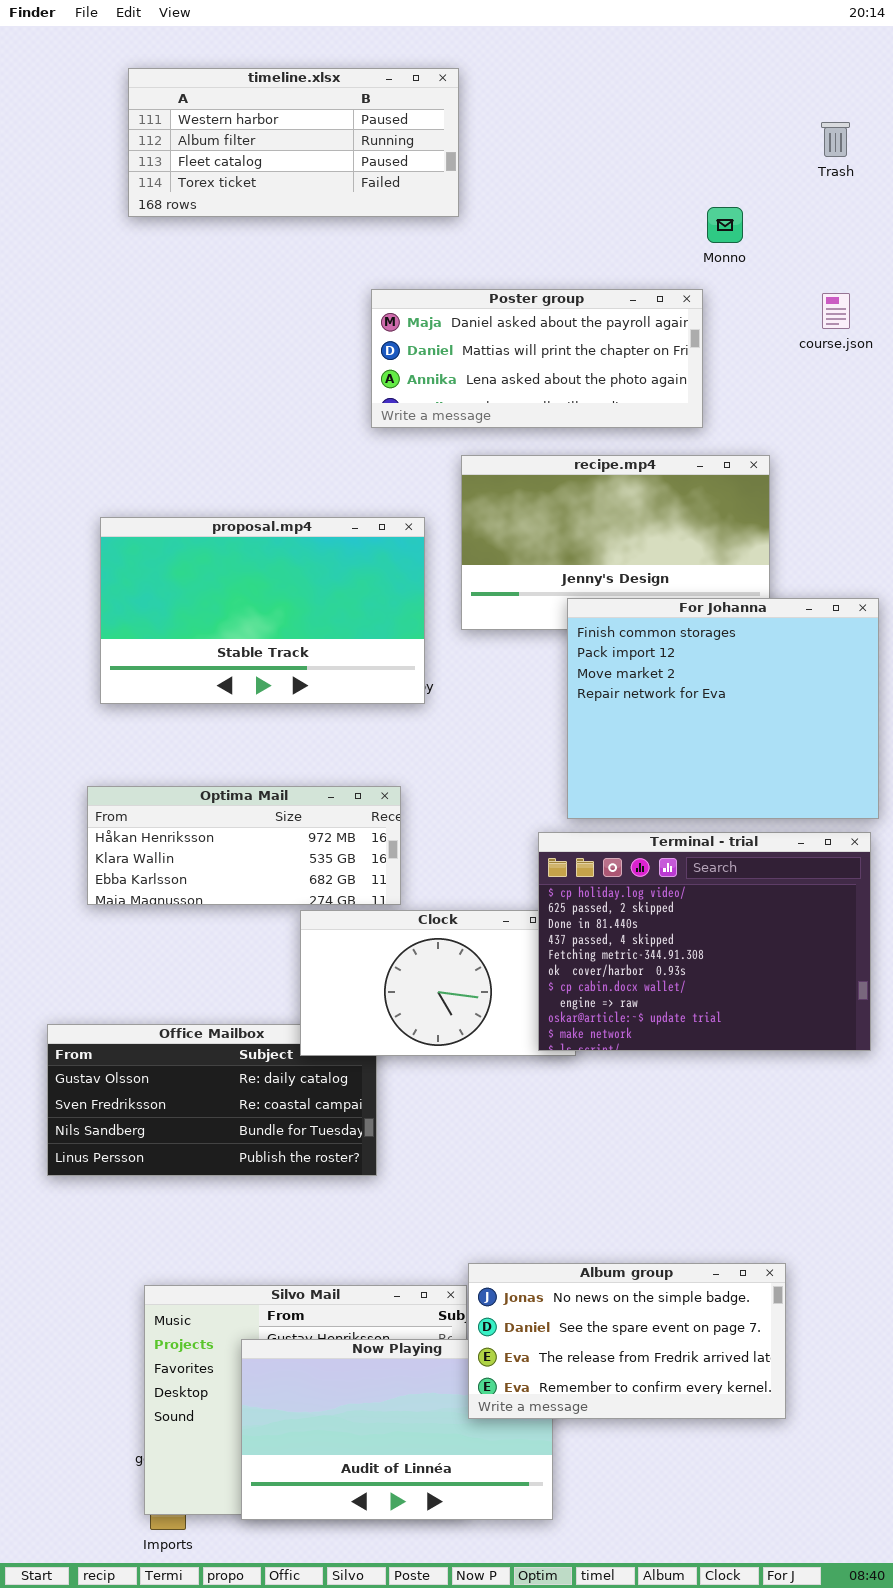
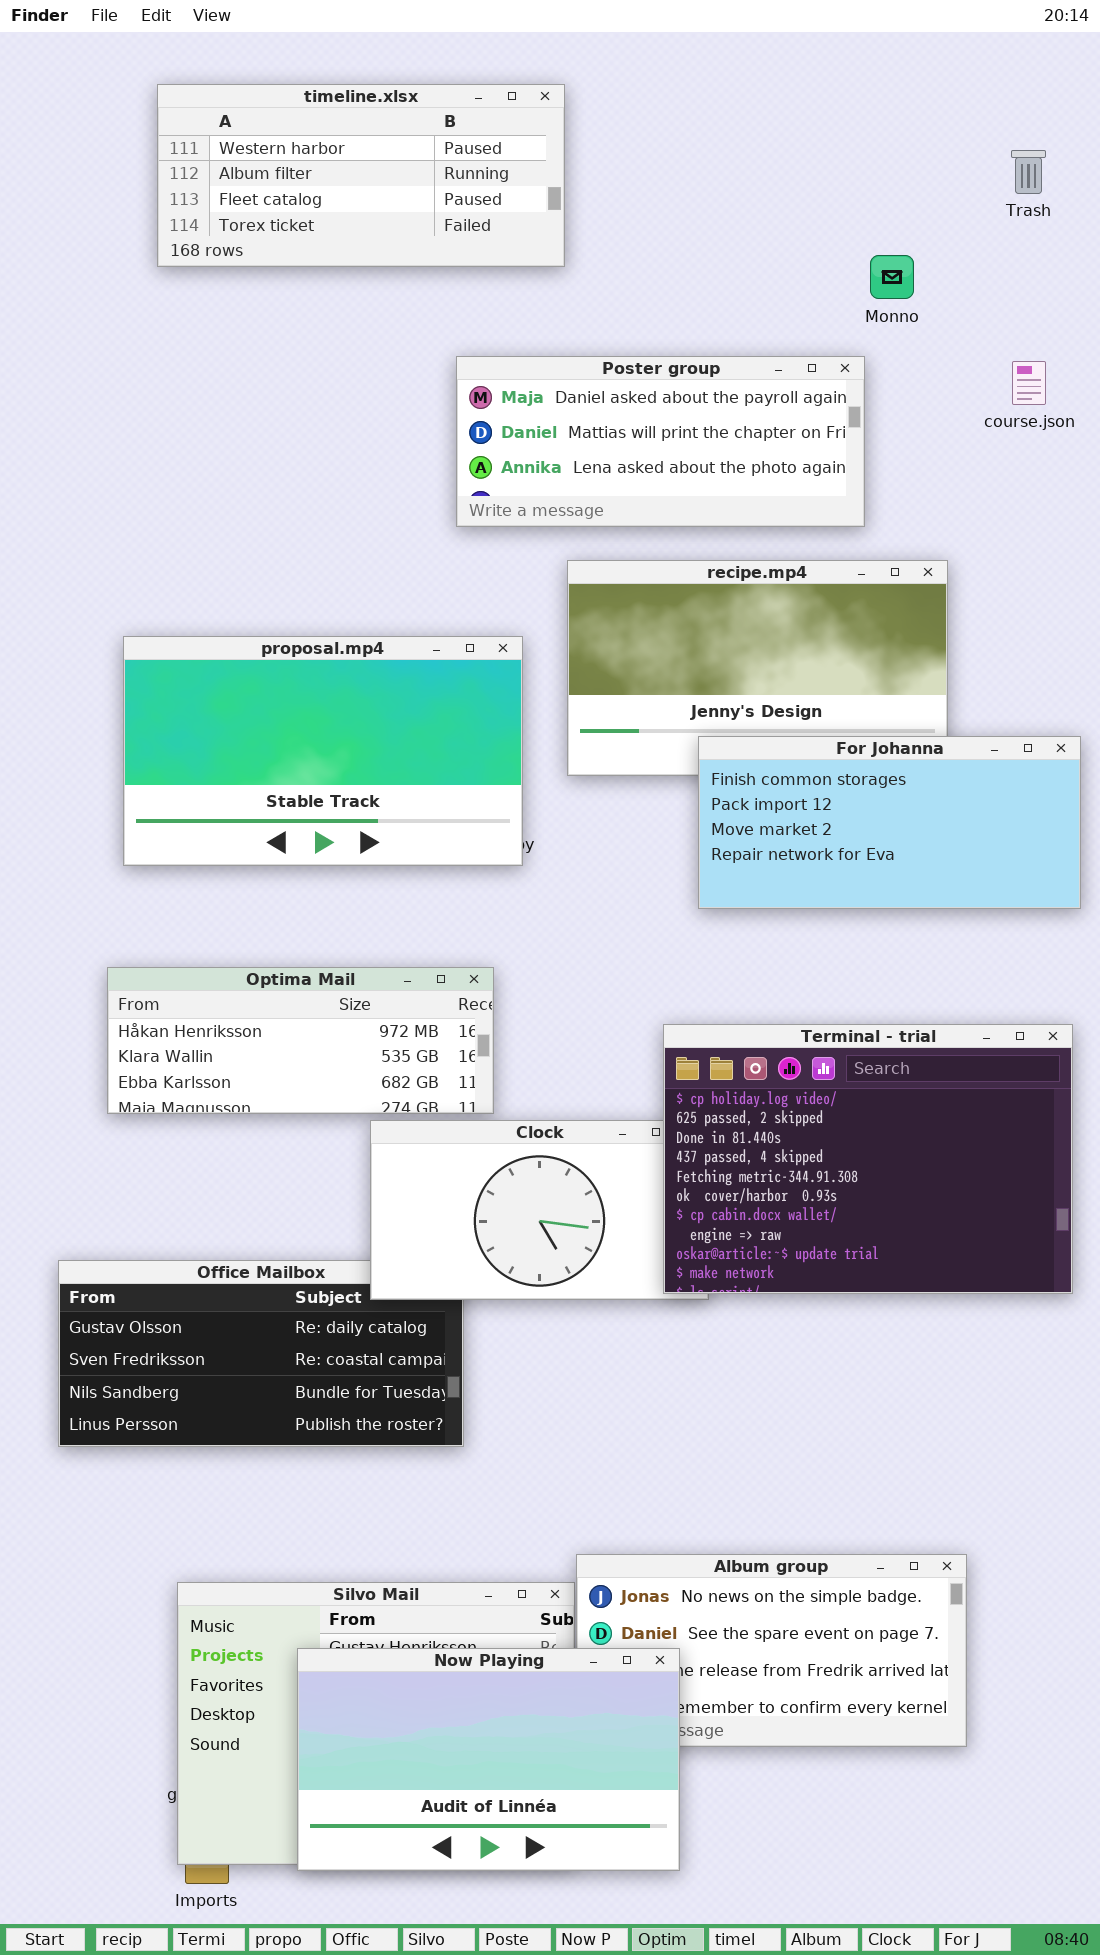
For Johanna: [567,598,879,819] -> [698,736,1081,909], resized
Now Playing: [241,1339,553,1520] -> [297,1648,680,1871], raised

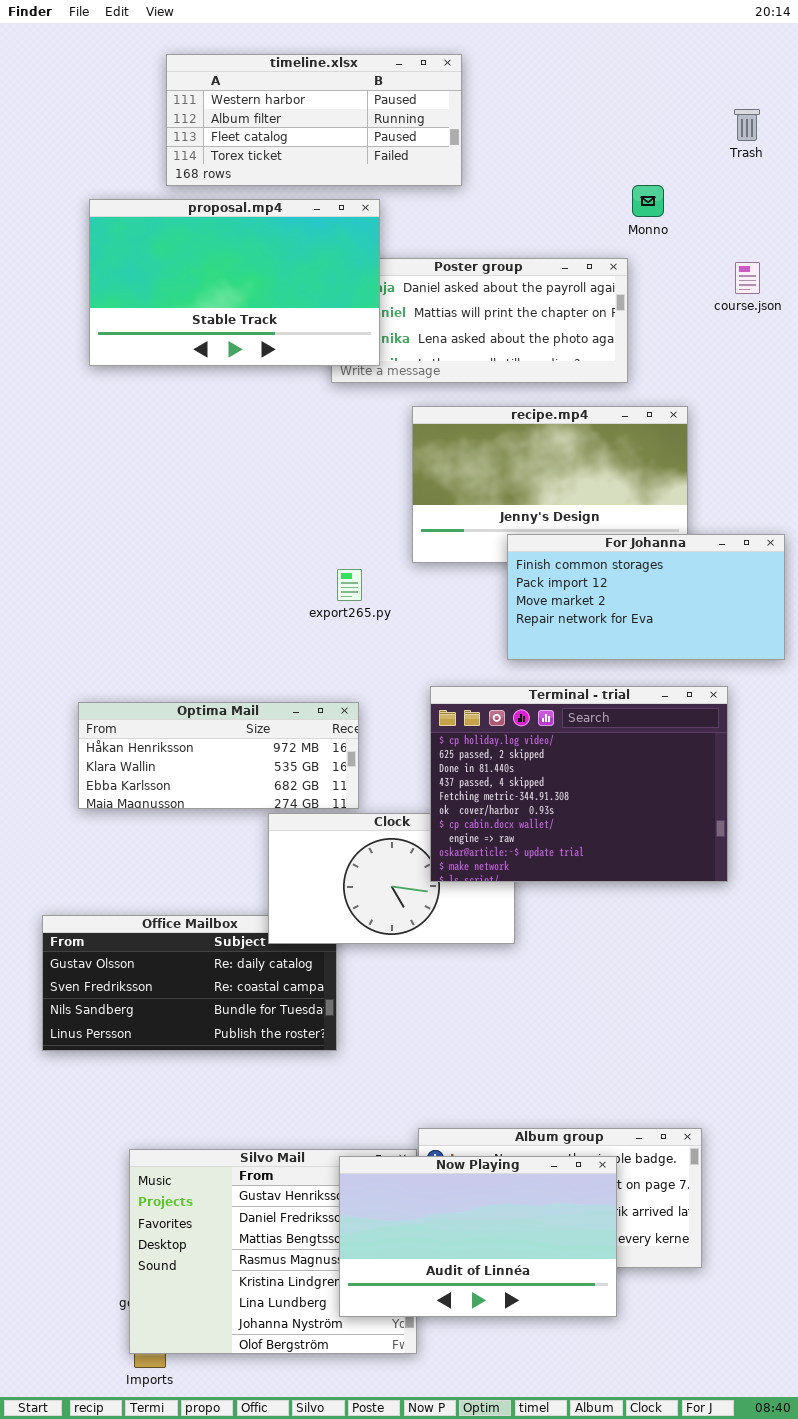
timeline.xlsx: [157,84,565,267] -> [166,54,462,186], moved
proposal.mp4: [123,636,523,866] -> [89,199,380,366], moved
Terminal - trial: [663,1024,1073,1294] -> [430,686,728,882], moved
Now Playing: [297,1648,680,1871] -> [339,1156,617,1317], moved

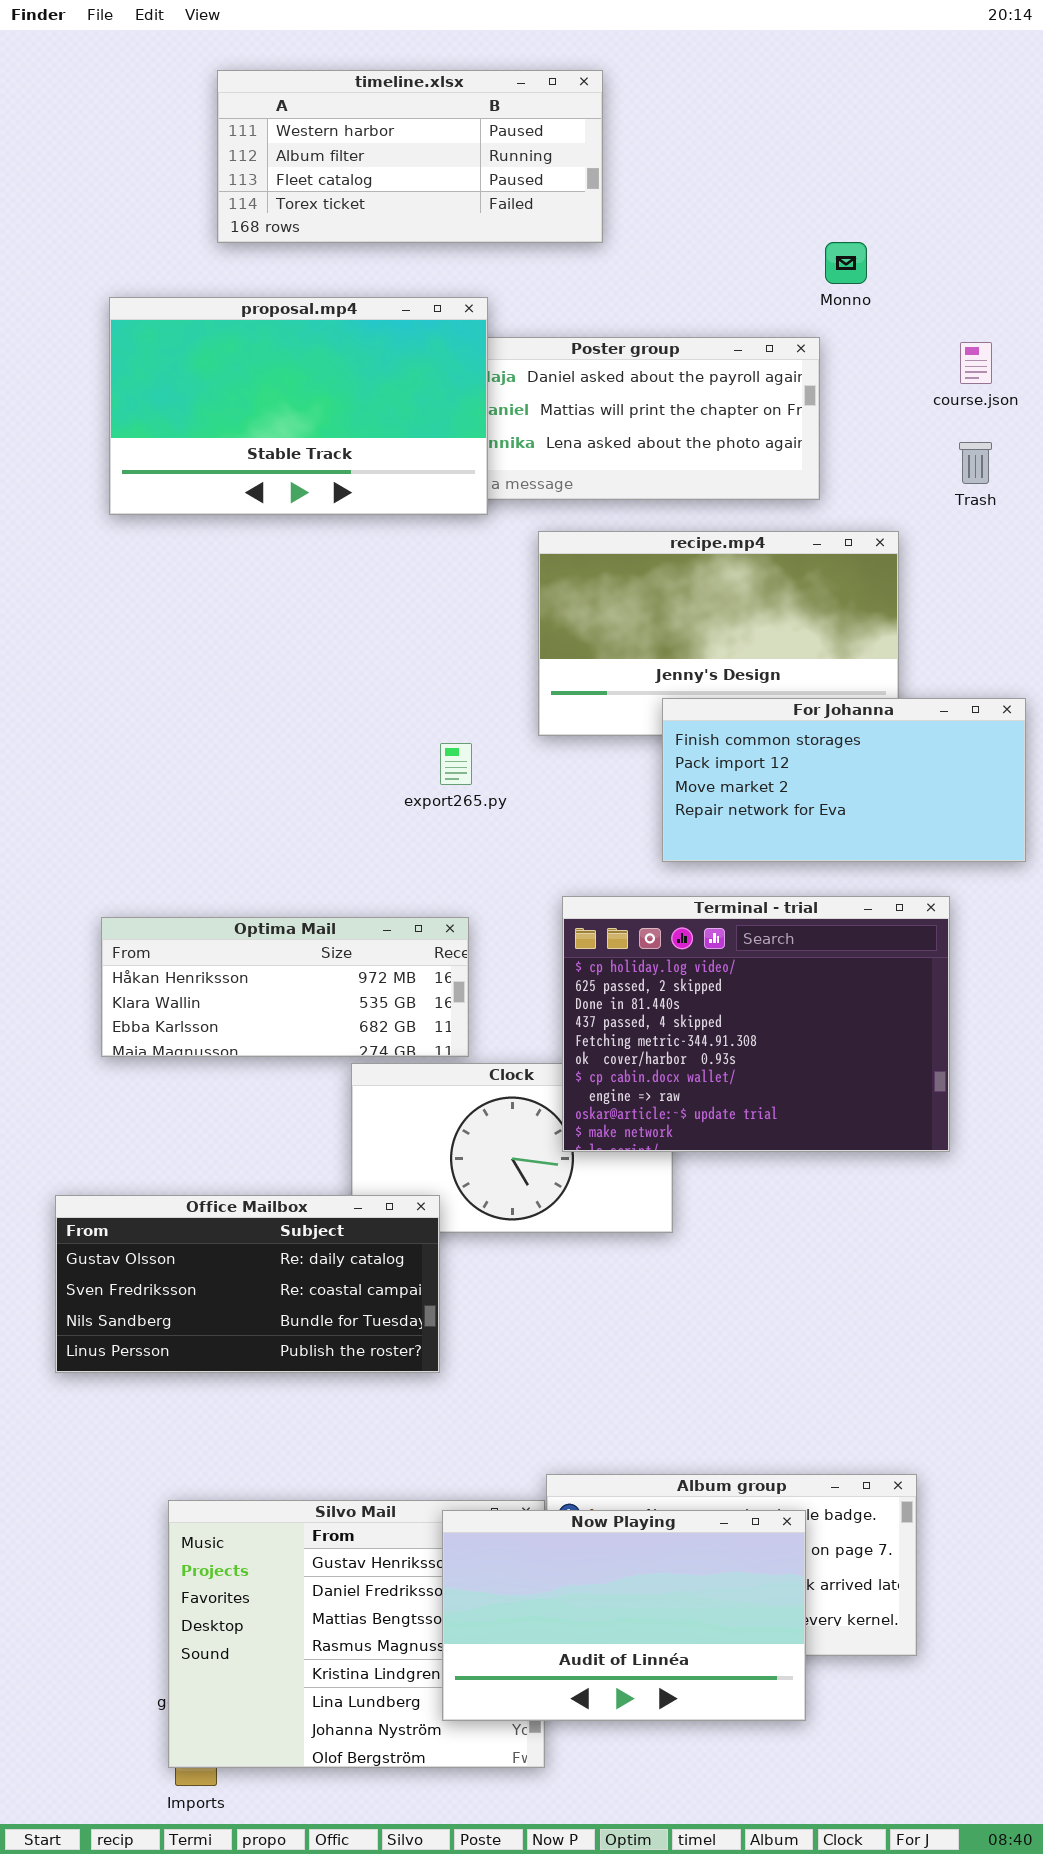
Trash: [734,109,760,141] -> [959,442,992,484], moved
proposal.mp4: [89,199,380,366] -> [109,297,488,515], moved
Office Mailbox: [42,915,337,1051] -> [55,1195,440,1373], raised

